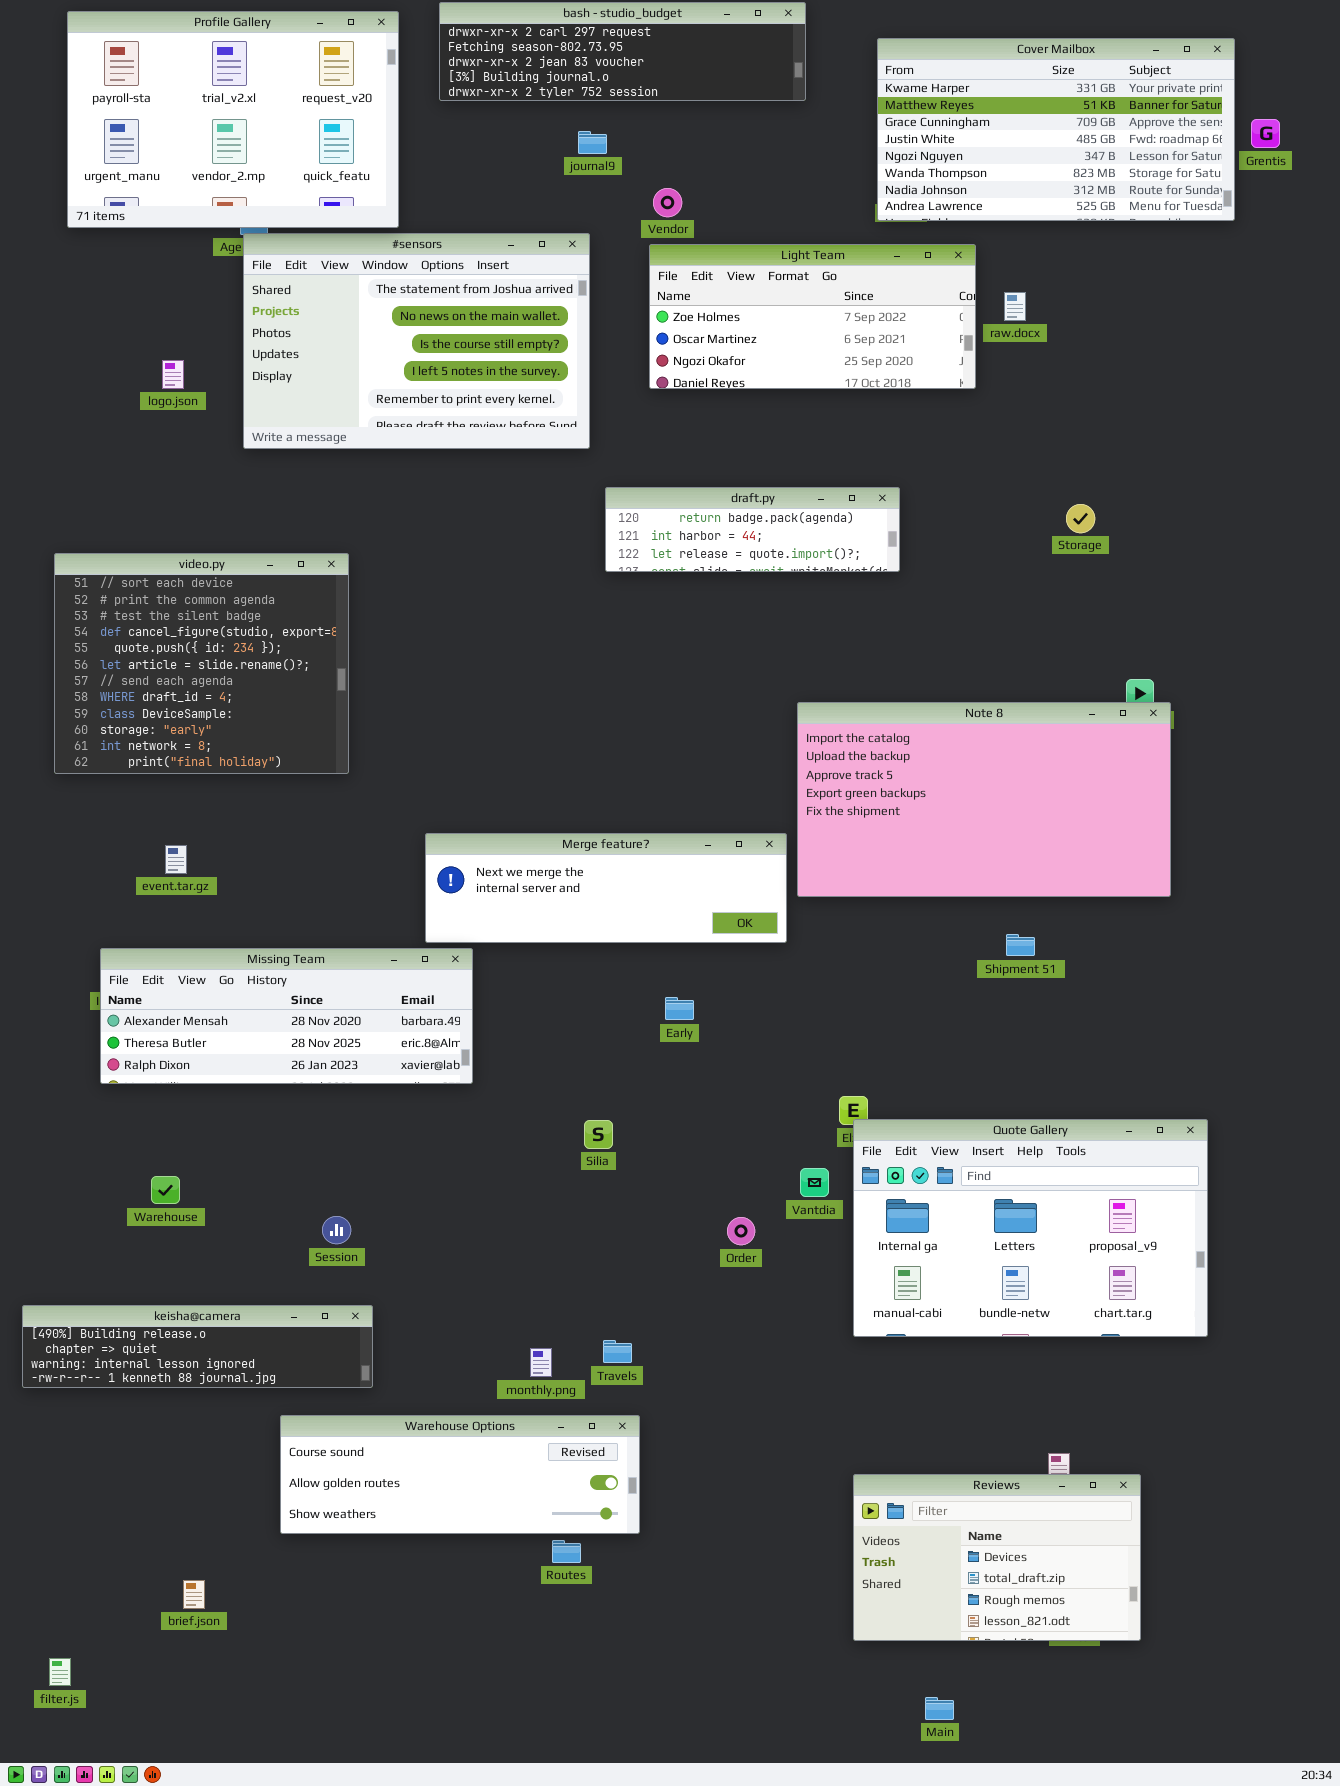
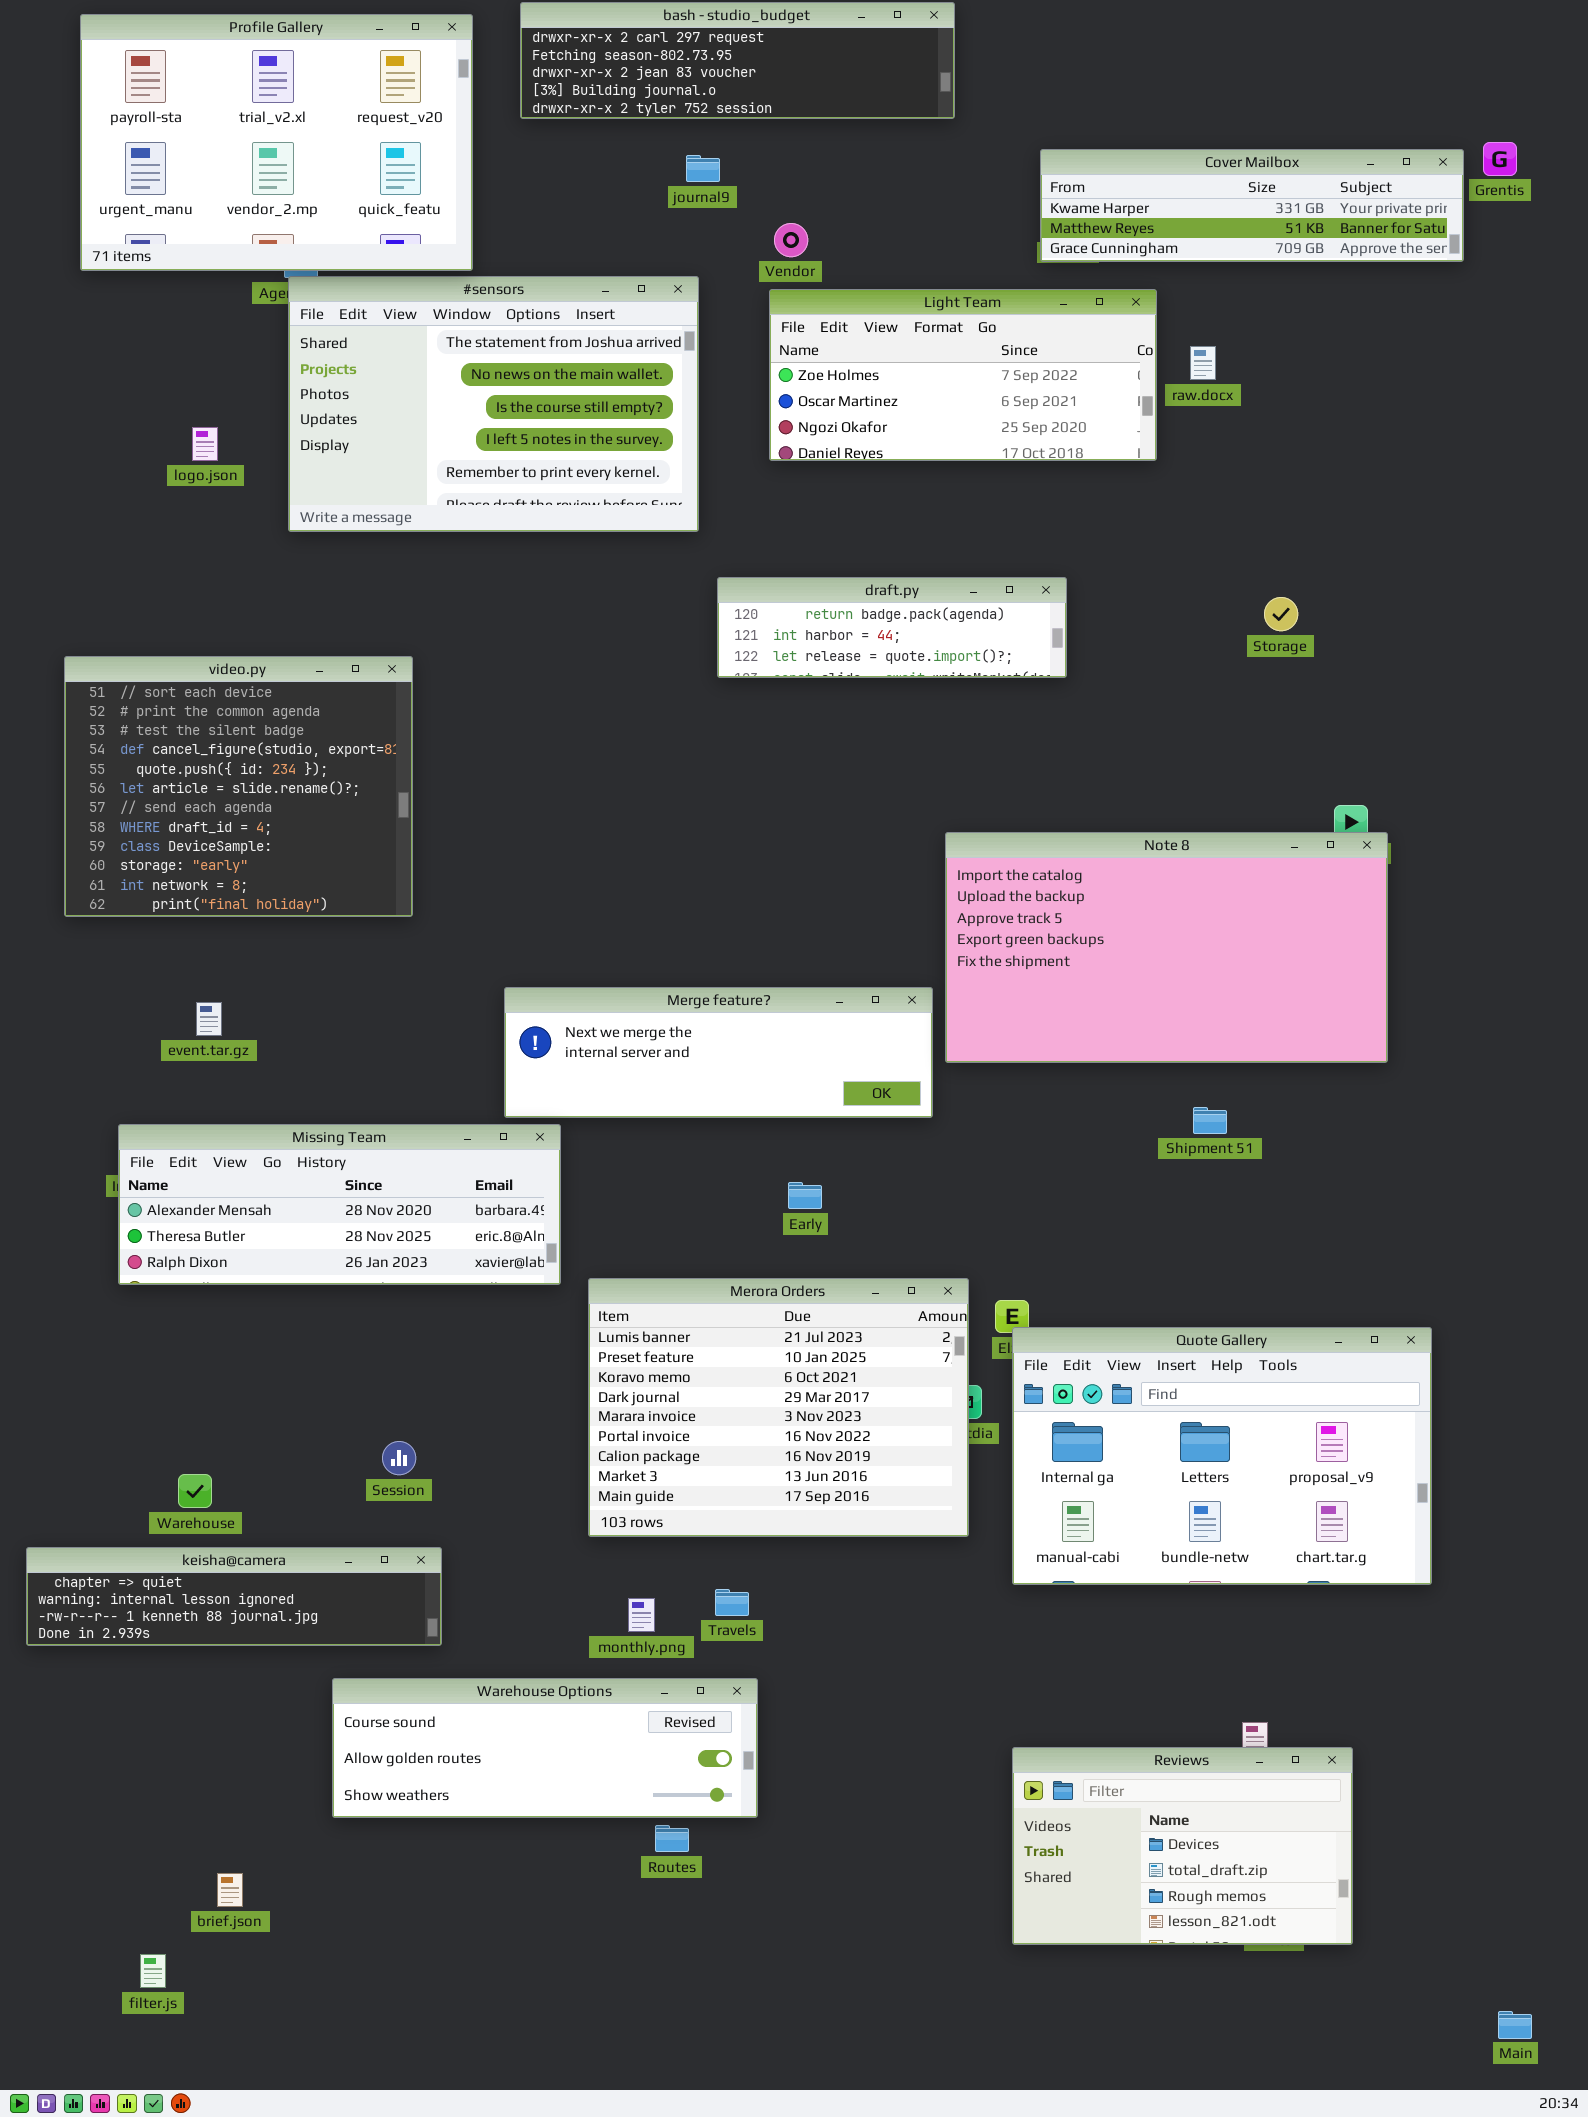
Cover Mailbox: [877,38,1235,221] -> [1040,149,1464,262], resized
Merora Orders: none -> [588,1278,969,1537], opened
Warehouse: [151,1176,180,1204] -> [178,1474,212,1508], moved
keisha@camera: [22,1305,373,1388] -> [26,1547,442,1646], scrolled down 1 row
filter.js: [49,1658,71,1686] -> [140,1954,166,1988], moved
Main: [925,1697,954,1720] -> [1498,2011,1532,2039], moved

